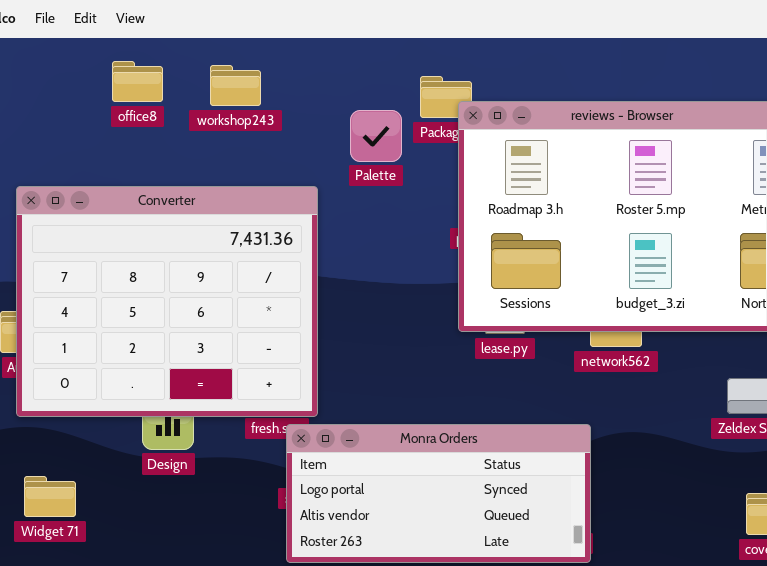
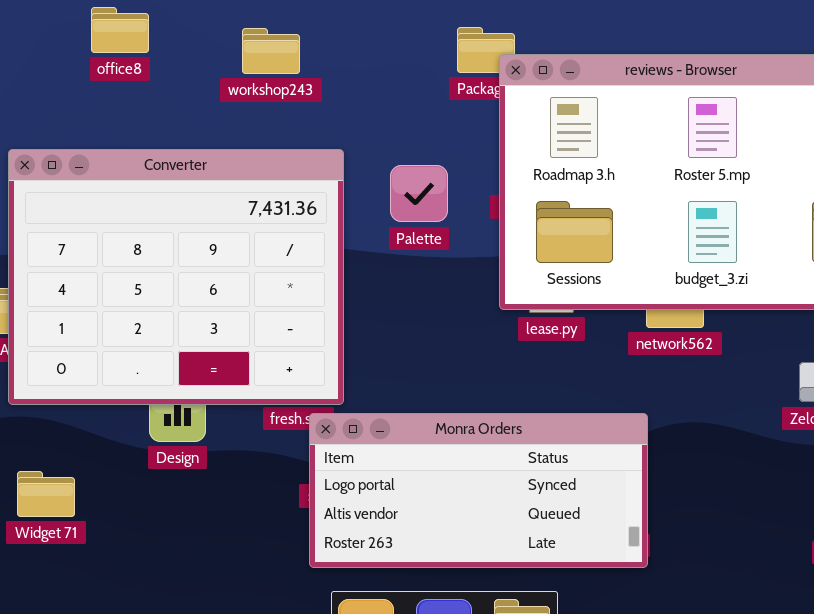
office8: [112,61,163,102] -> [91,7,149,53], moved
workshop243: [210,65,261,106] -> [242,28,300,74], moved
Palette: [350,110,402,162] -> [390,165,448,222], moved

